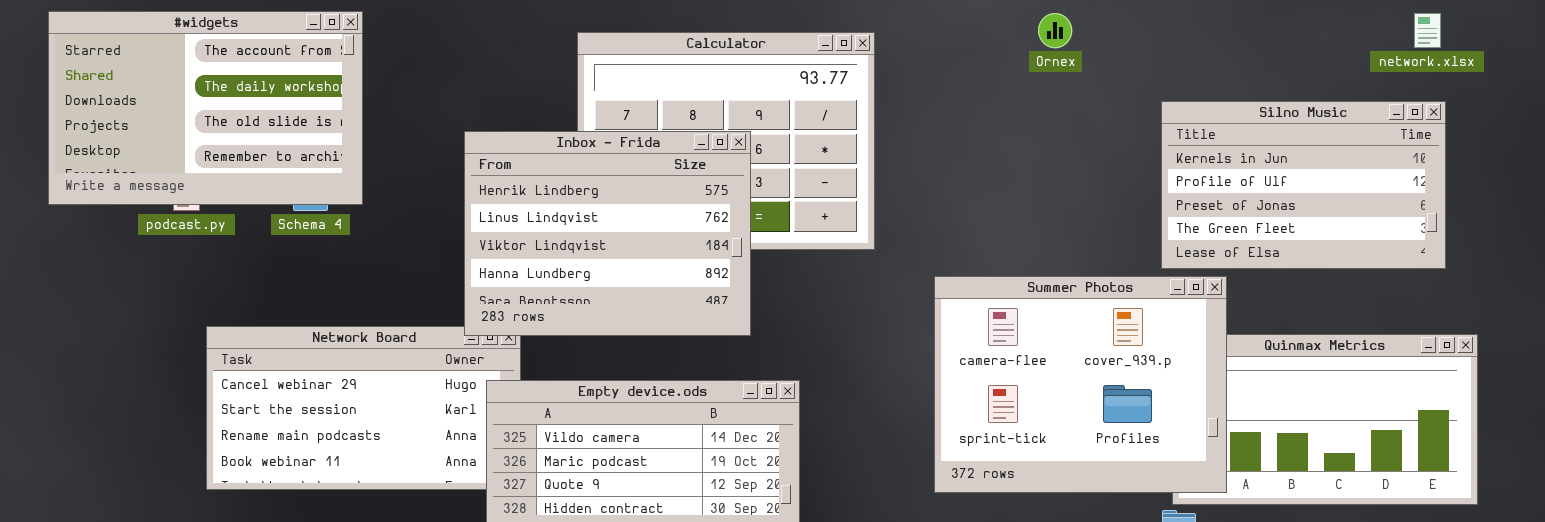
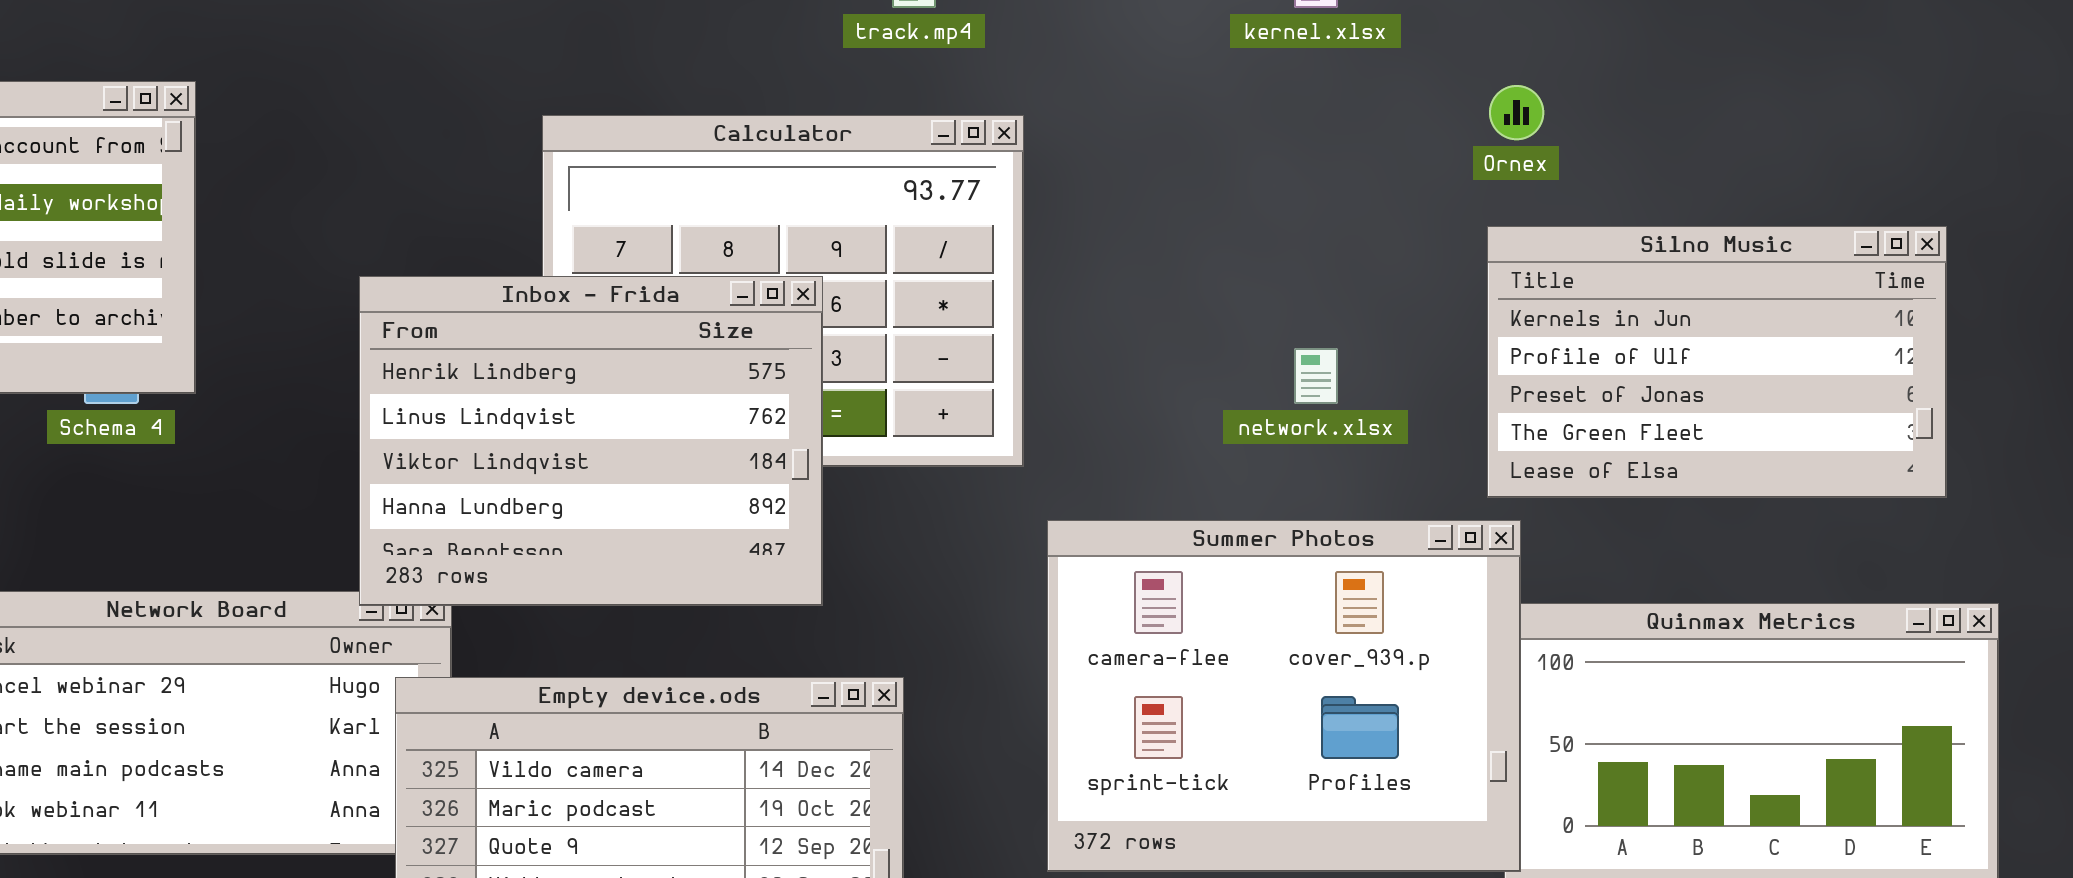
Ornex: [1038,13,1072,48] -> [1489,85,1544,140], moved
network.xlsx: [1414,13,1441,48] -> [1294,348,1338,404], moved
Summer Photos: [934,276,1227,493] -> [1047,520,1521,872], moved

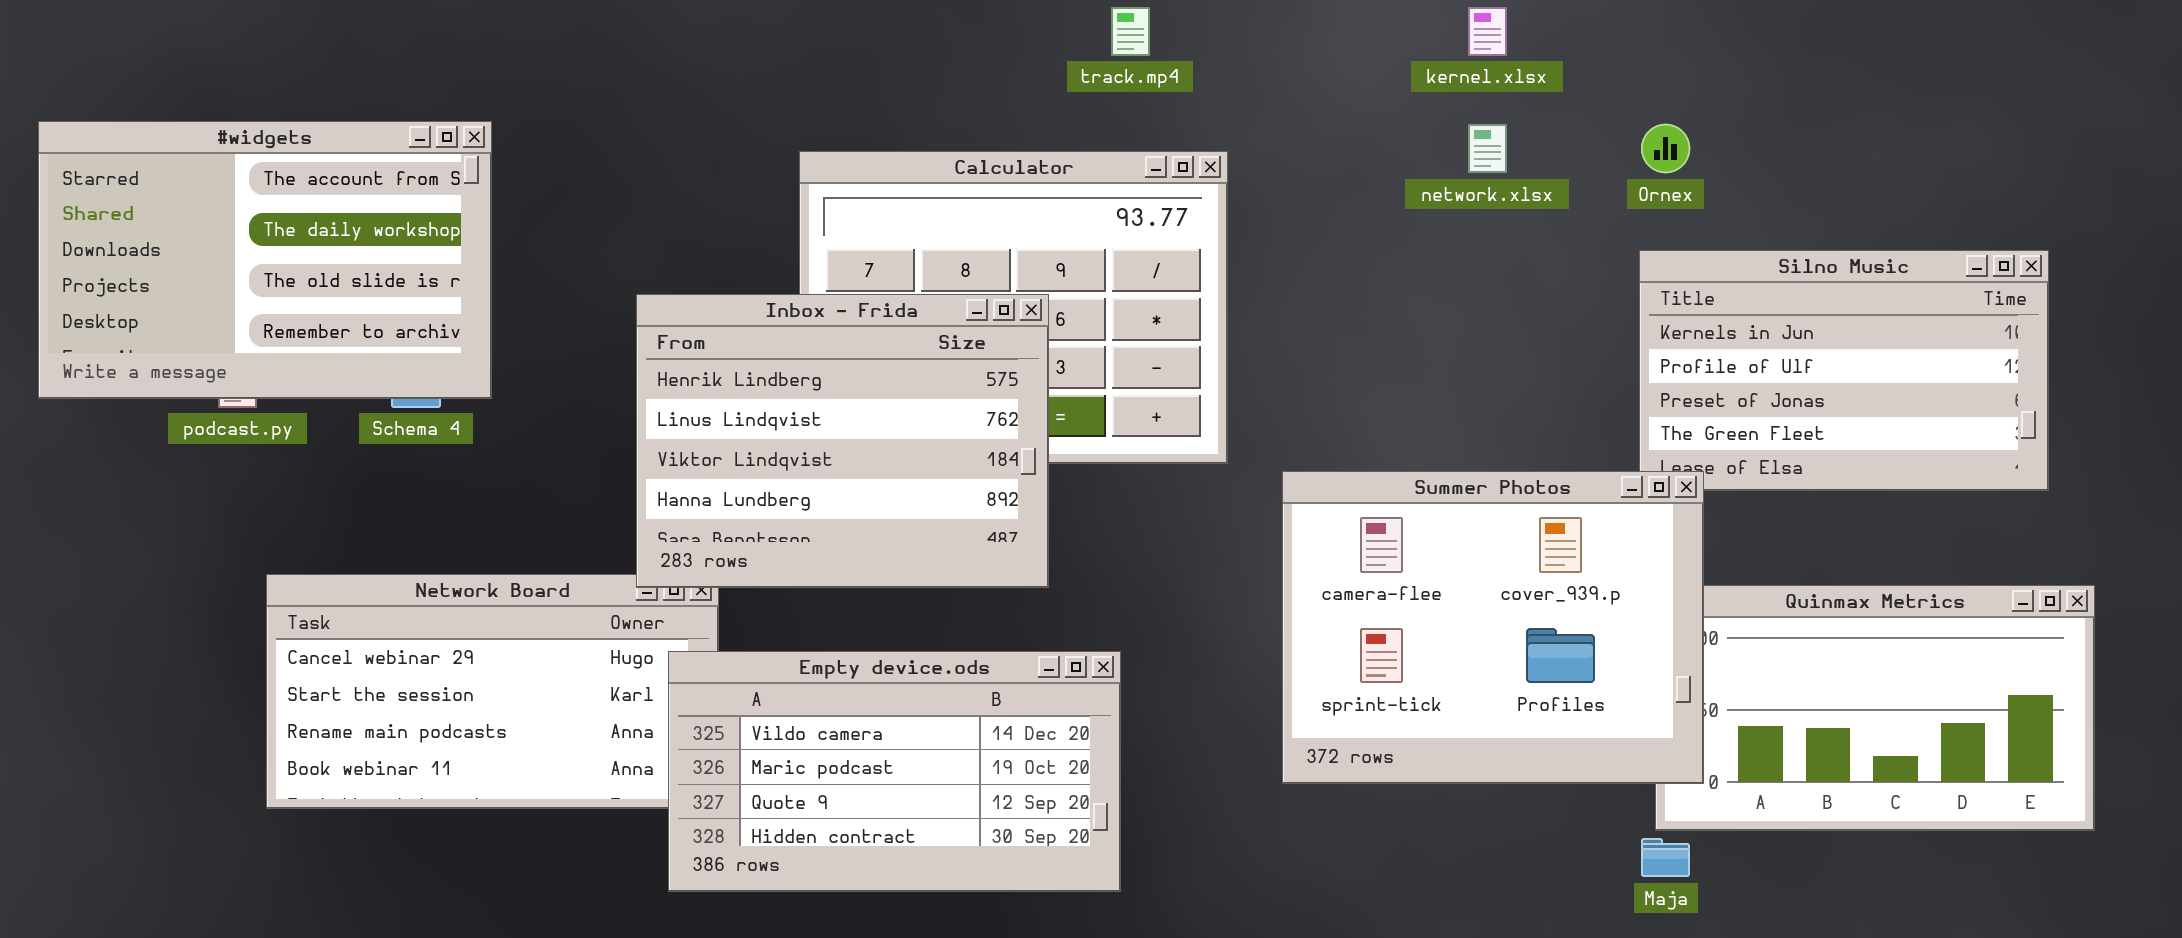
network.xlsx: [1294,348,1338,404] -> [1468,124,1507,173], moved
Summer Photos: [1047,520,1521,872] -> [1282,471,1704,784], moved

